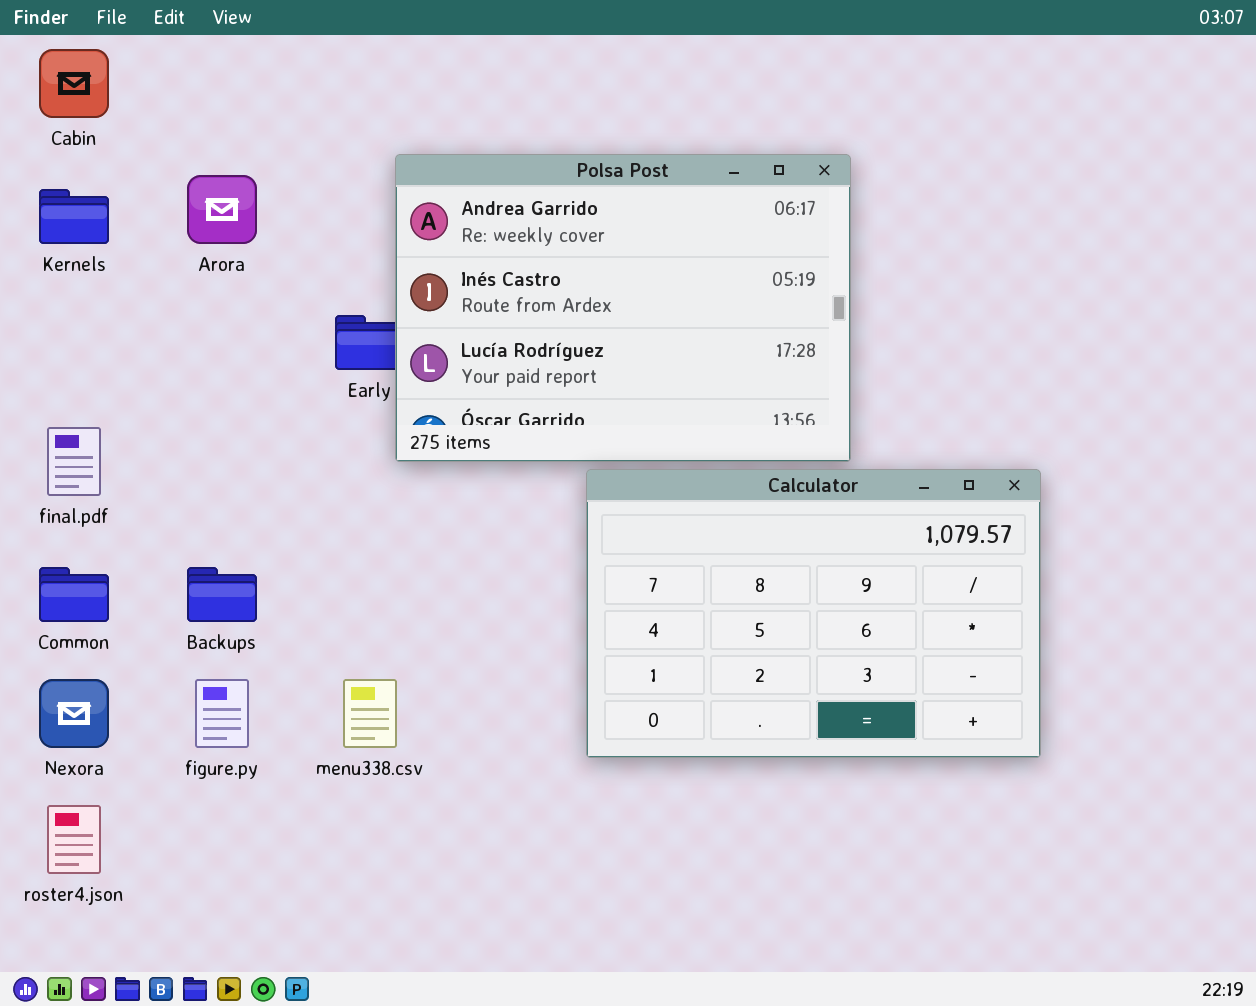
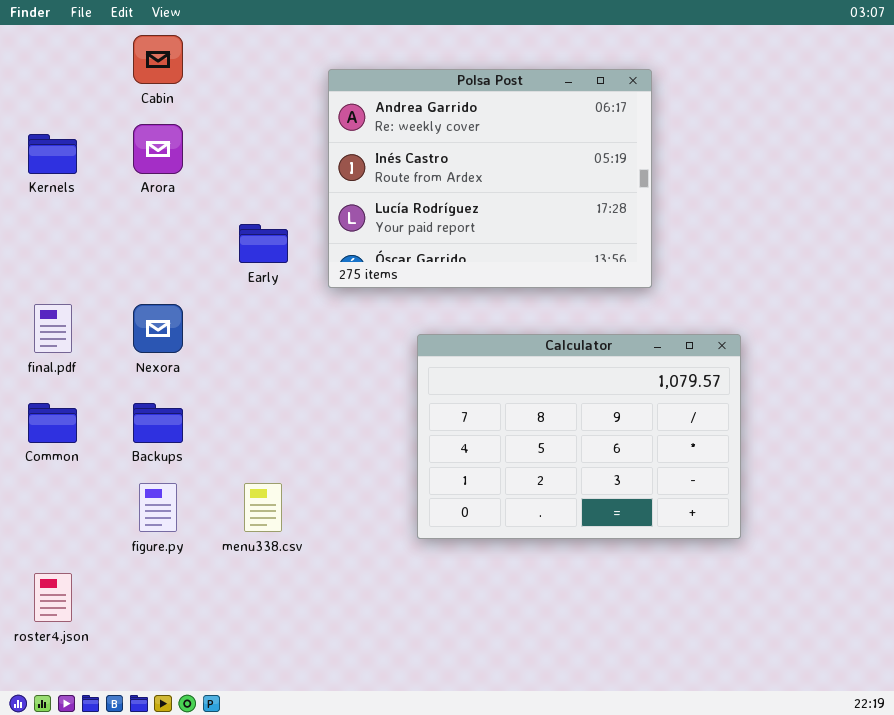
Cabin: [39,49,109,118] -> [133,35,183,84], moved
Polsa Post: [395,154,851,462] -> [328,69,652,288], moved
Nexora: [39,679,109,748] -> [133,304,183,353], moved

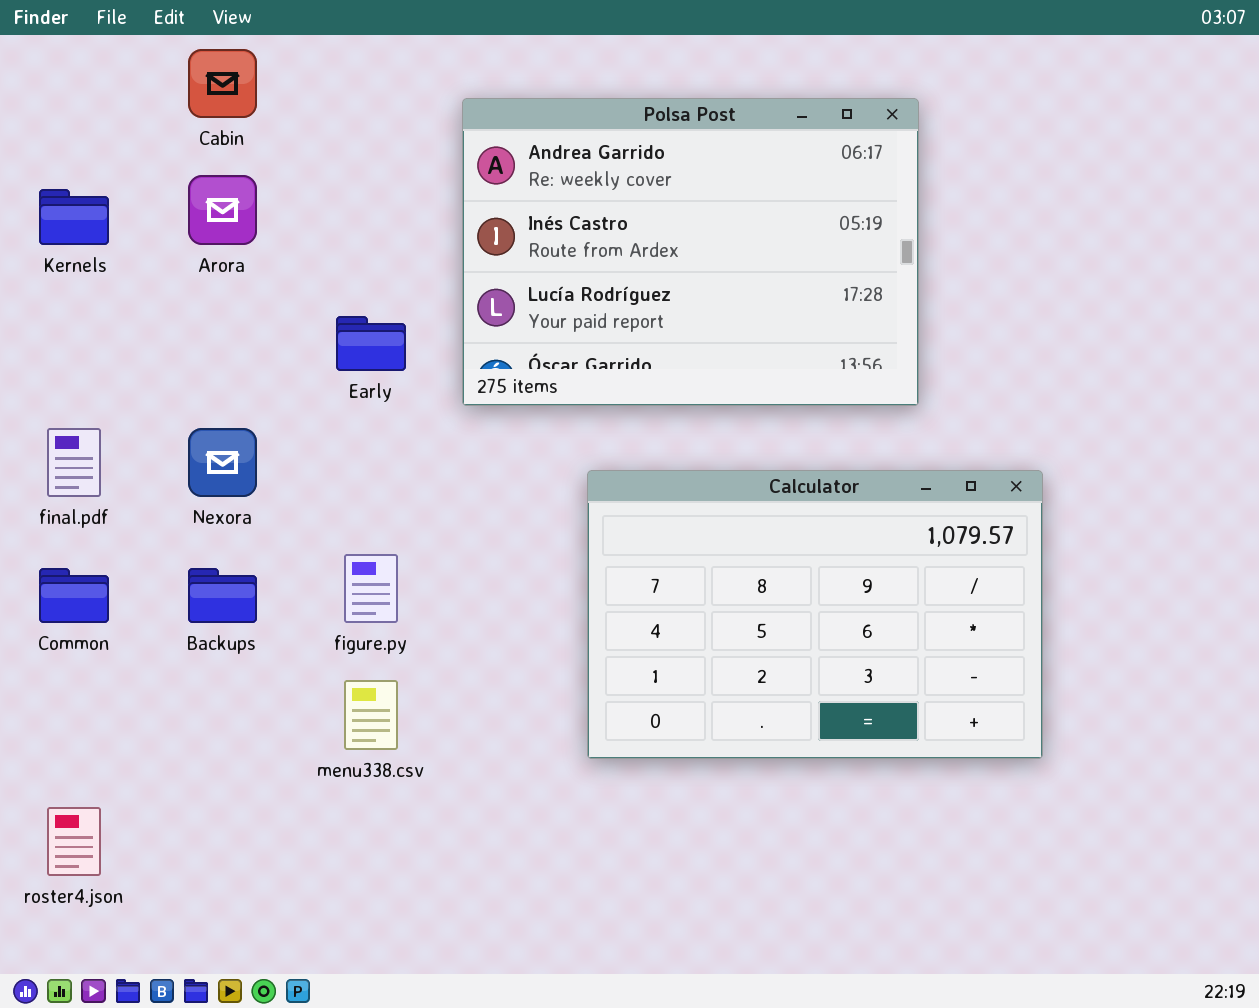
figure.py: [139,483,177,532] -> [344,554,398,623], moved

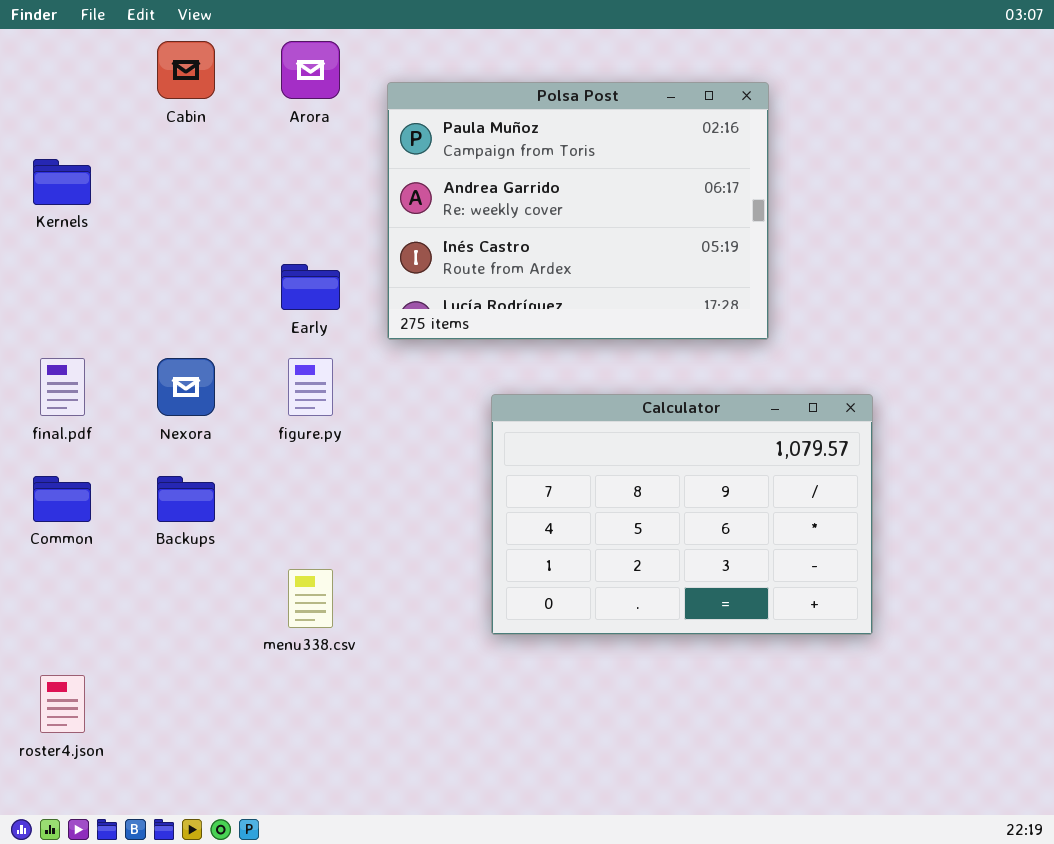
Polsa Post: [462,98,919,406] -> [387,82,769,340], scrolled up 1 row
Arora: [188,175,257,245] -> [281,41,340,99], moved
figure.py: [344,554,398,623] -> [288,358,333,416], moved

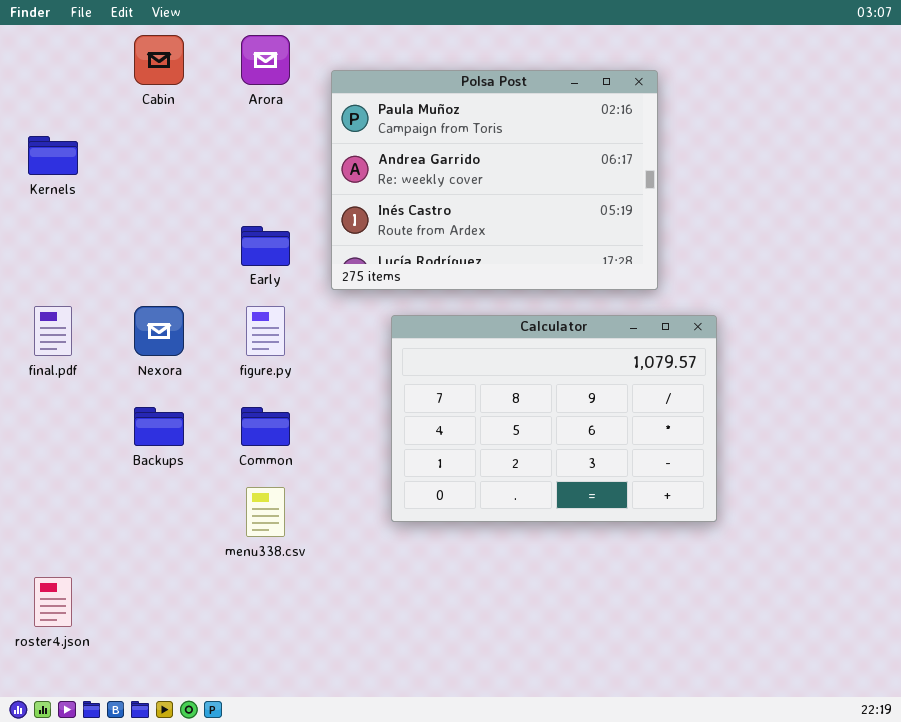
Calculator: [491,394,873,635] -> [391,315,717,522], moved
Common: [33,476,91,522] -> [241,407,290,446], moved

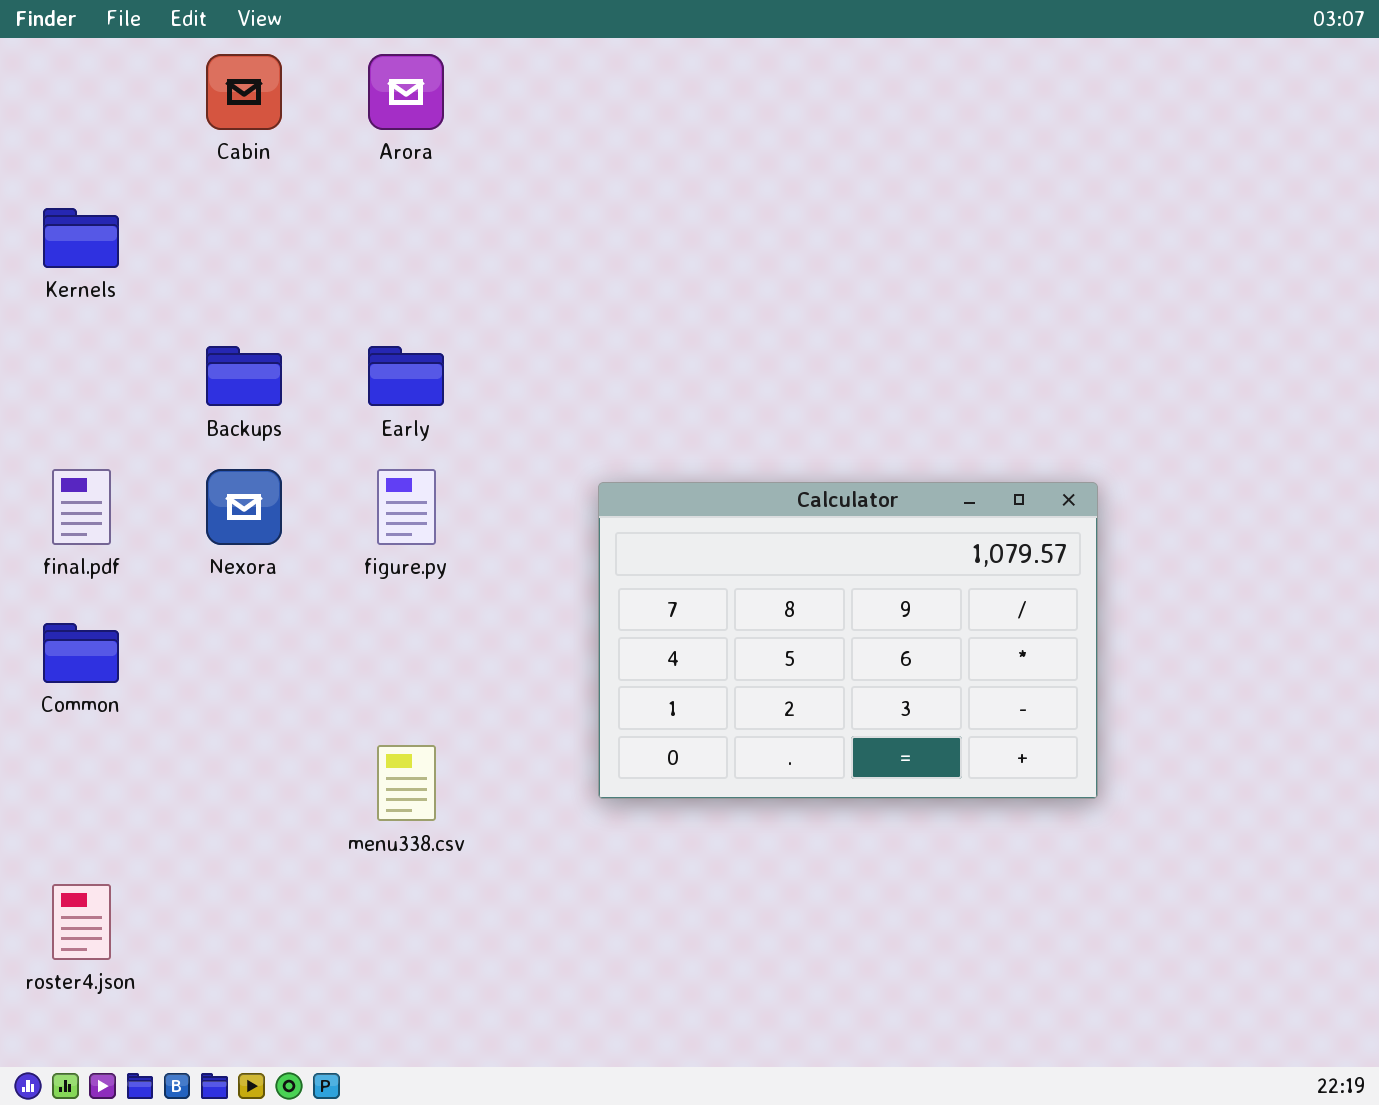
Polsa Post: [331,70,658,290] -> none, closed
Backups: [134,407,184,446] -> [206,346,282,406], moved
Common: [241,407,290,446] -> [43,623,119,683], moved

